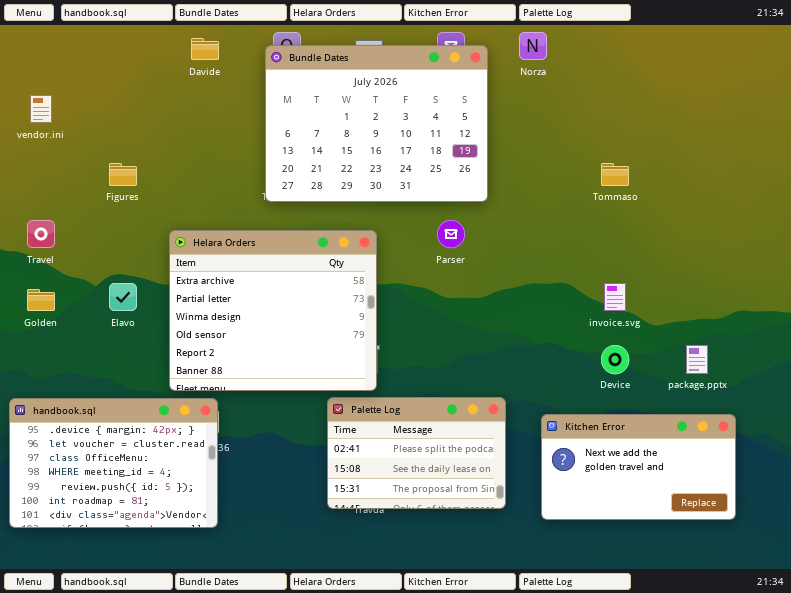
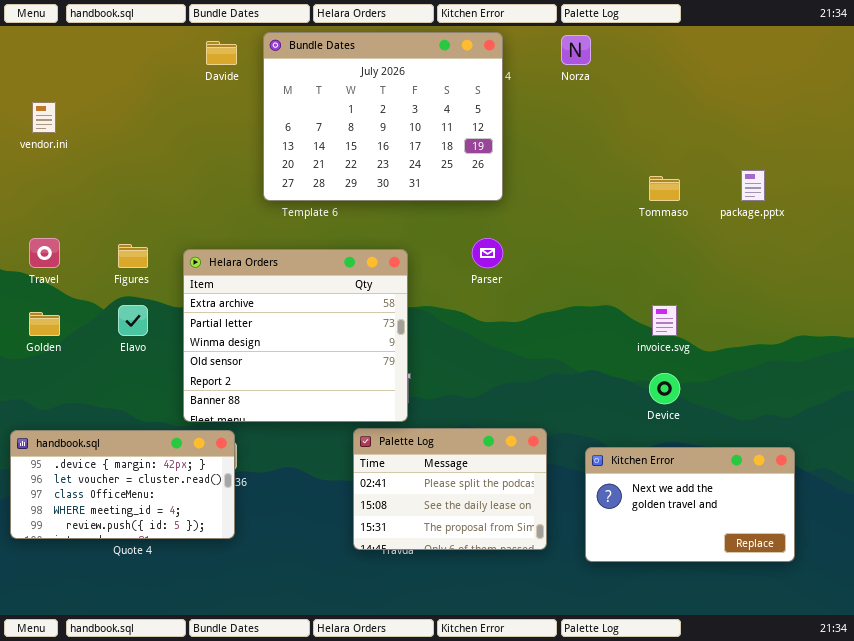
Bundle Dates: [265,45,488,202] -> [263,32,503,201], moved
Figures: [109,163,137,186] -> [118,244,148,268], moved
package.pptx: [686,345,708,374] -> [741,170,765,201], moved
handbook.sql: [9,398,218,528] -> [10,430,235,539], resized

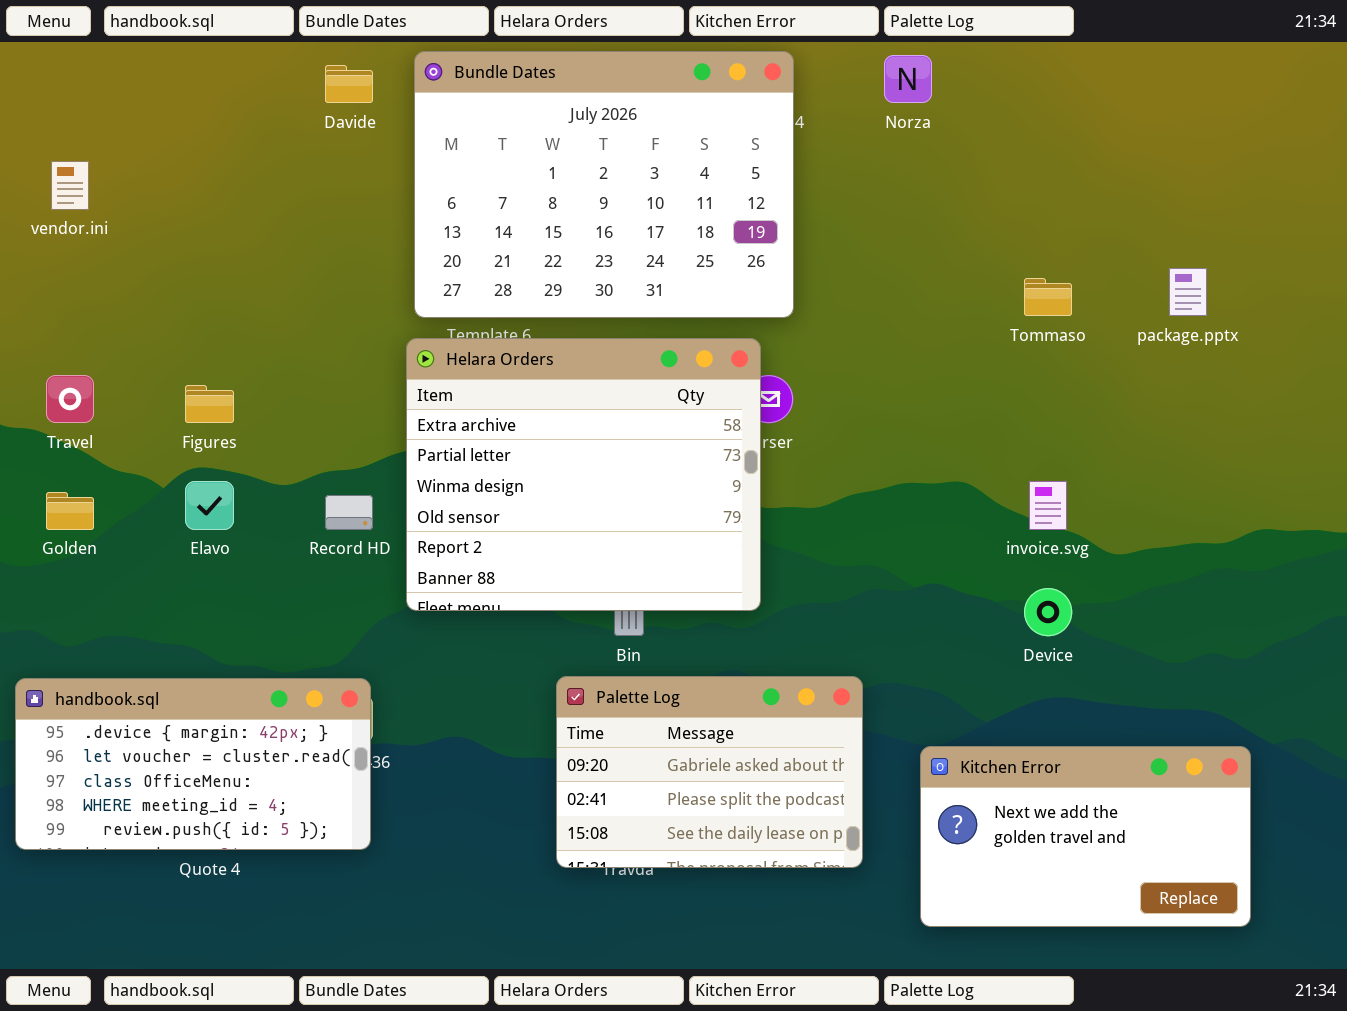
Helara Orders: [183,249,408,422] -> [406,338,761,611], moved
Palette Log: [353,428,547,550] -> [556,676,863,868], scrolled up 1 row
Kitchen Error: [585,447,795,562] -> [920,746,1251,927], moved

